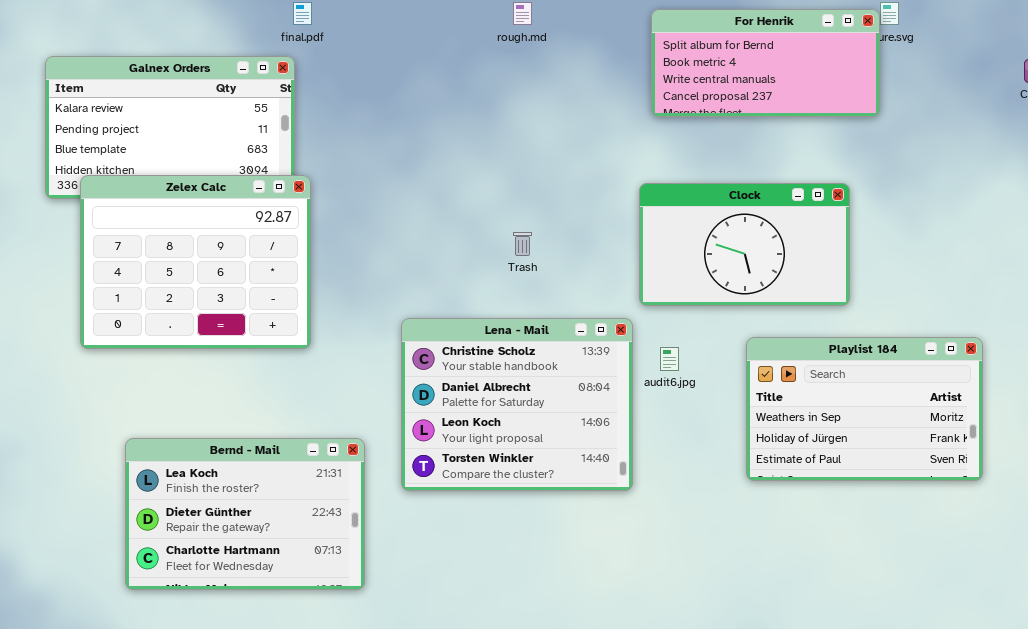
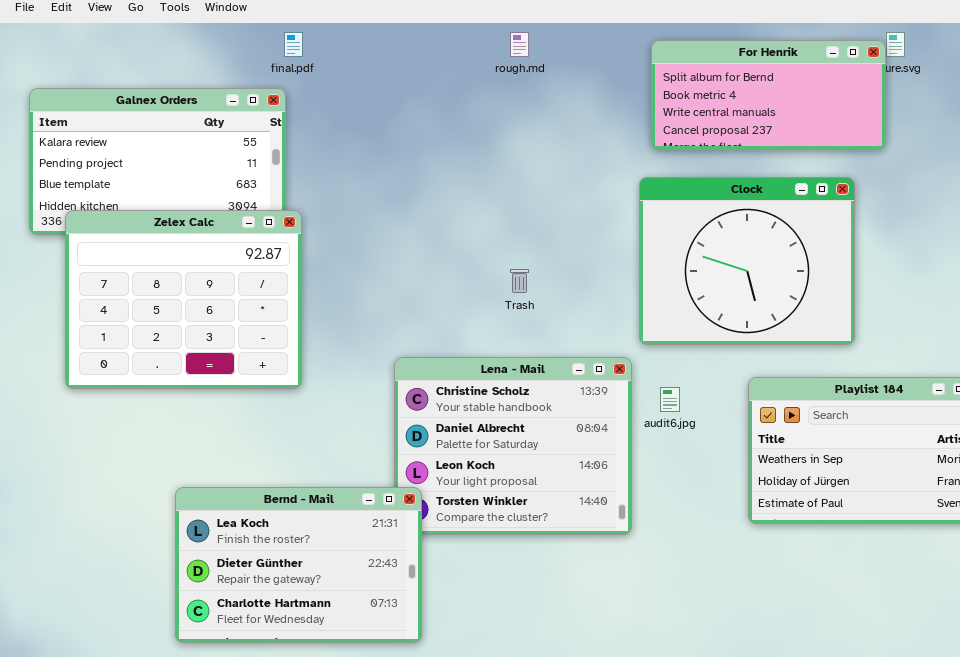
Clock: [639,183,850,306] -> [639,177,855,345], resized
Bernd - Mail: [125,438,365,590] -> [175,487,422,643], moved

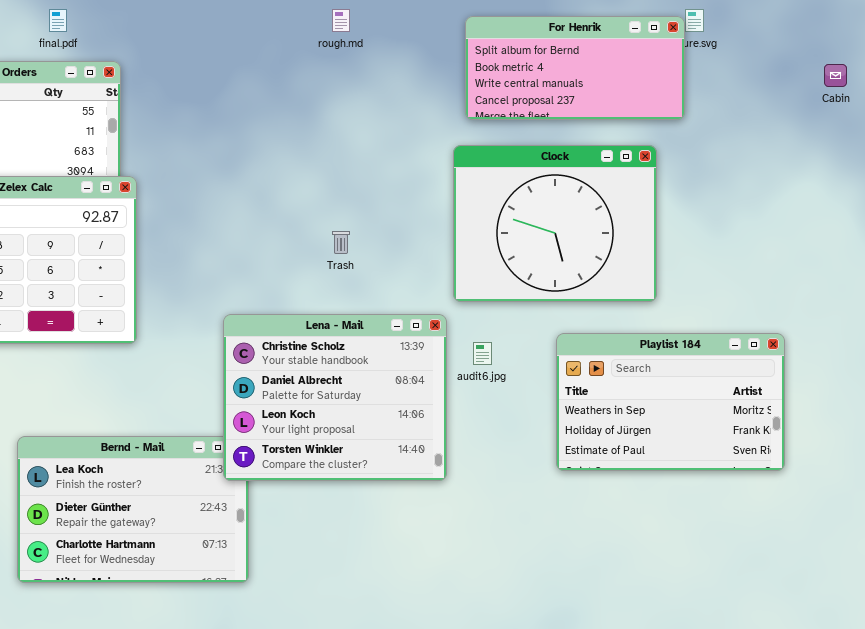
final.pdf: [284,32,303,57] -> [49,9,67,32], moved
Lena - Mail: [394,357,632,535] -> [223,314,447,481], raised

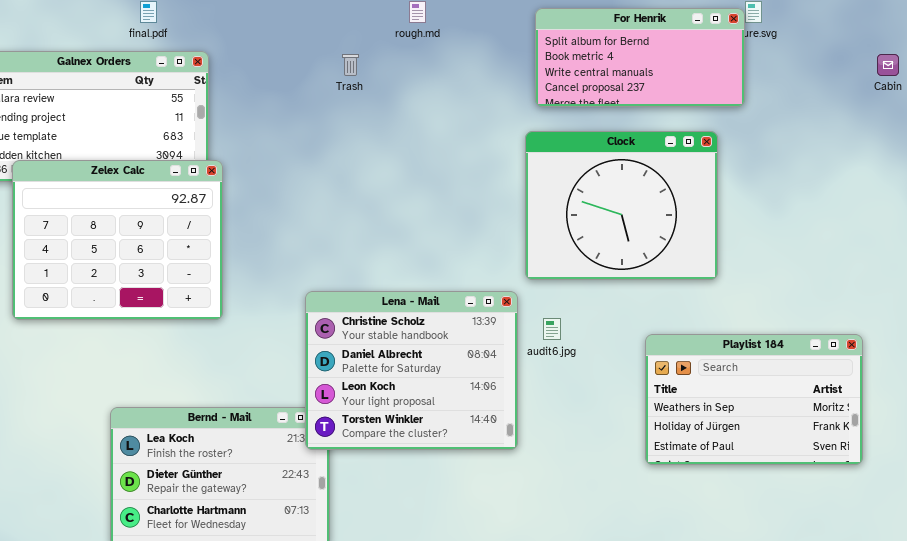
Trash: [332,231,350,254] -> [342,54,359,76], moved
Playlist 184: [556,333,785,471] -> [645,334,863,465], moved

